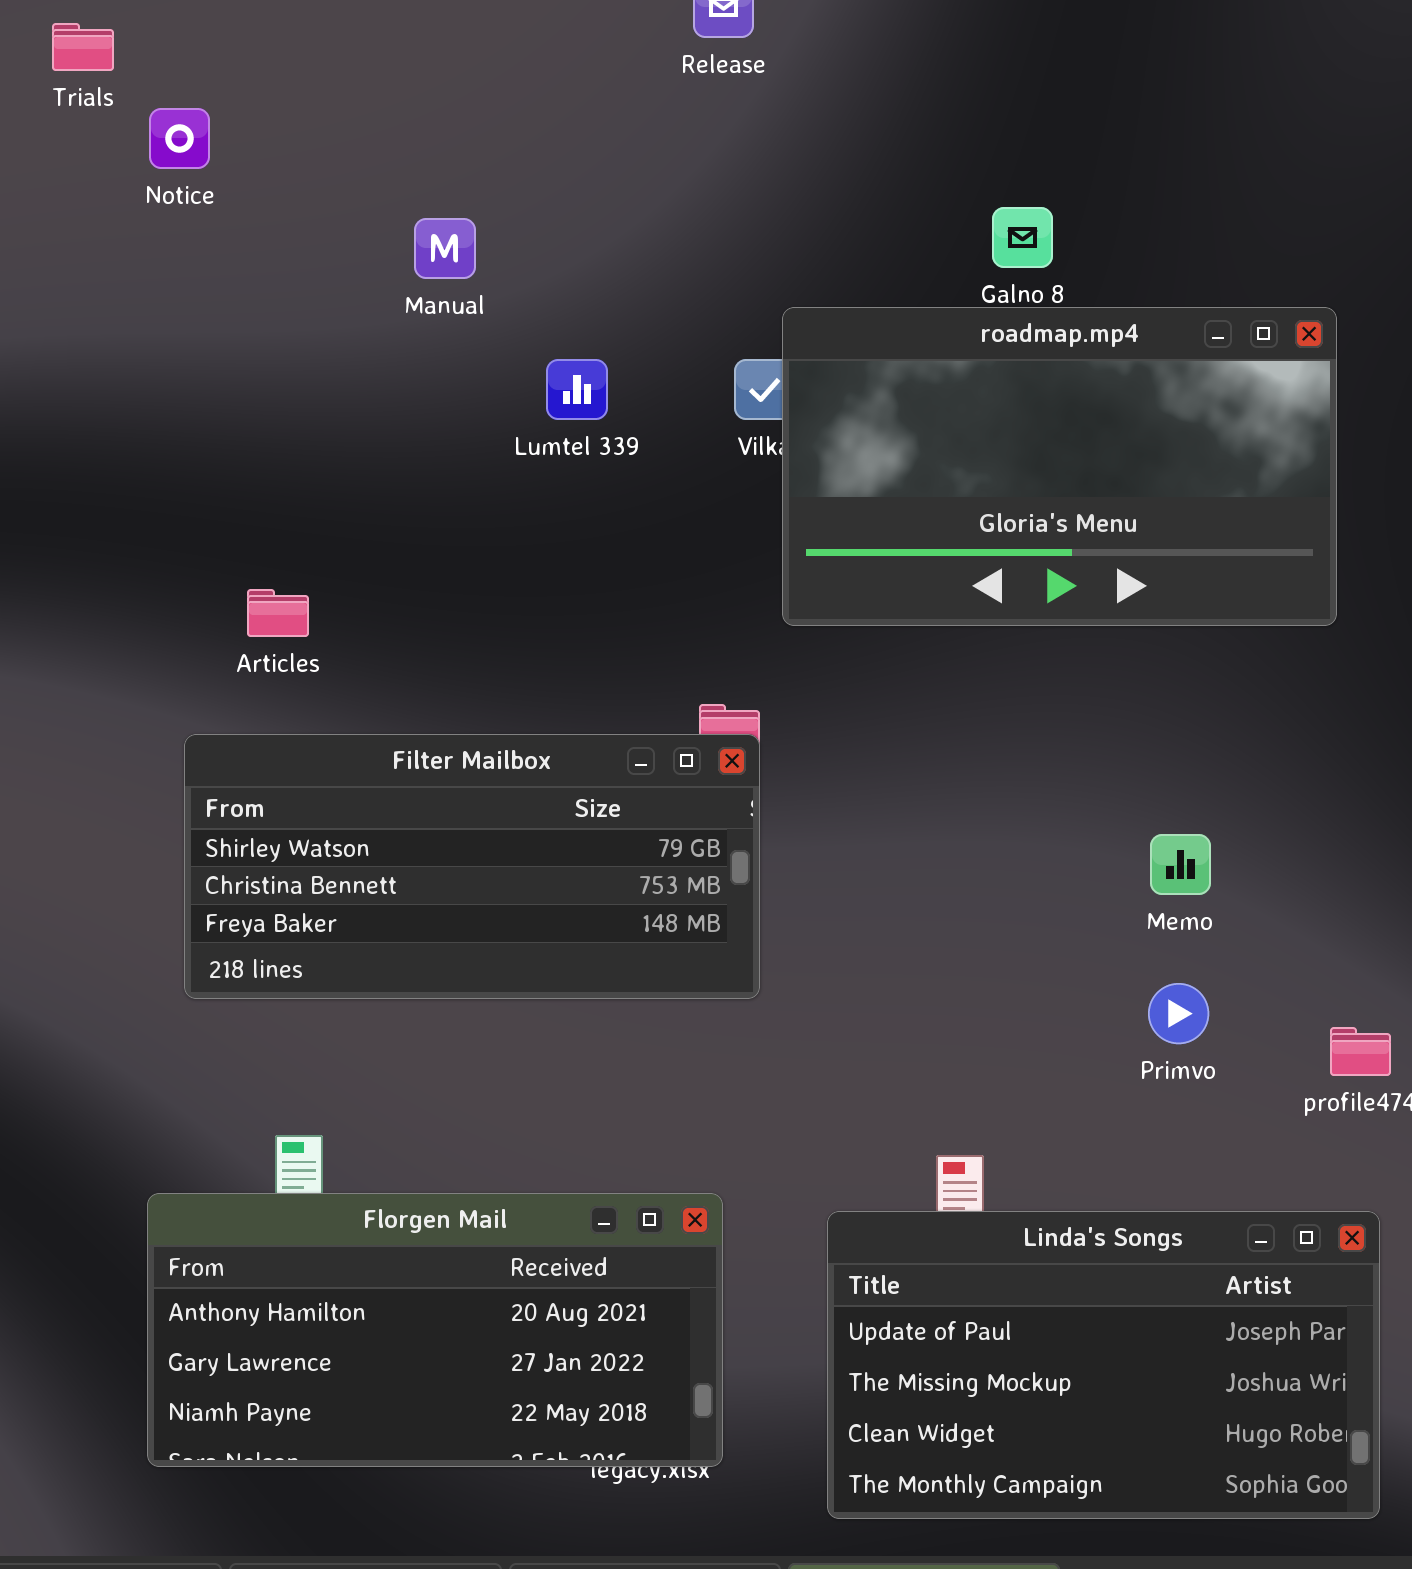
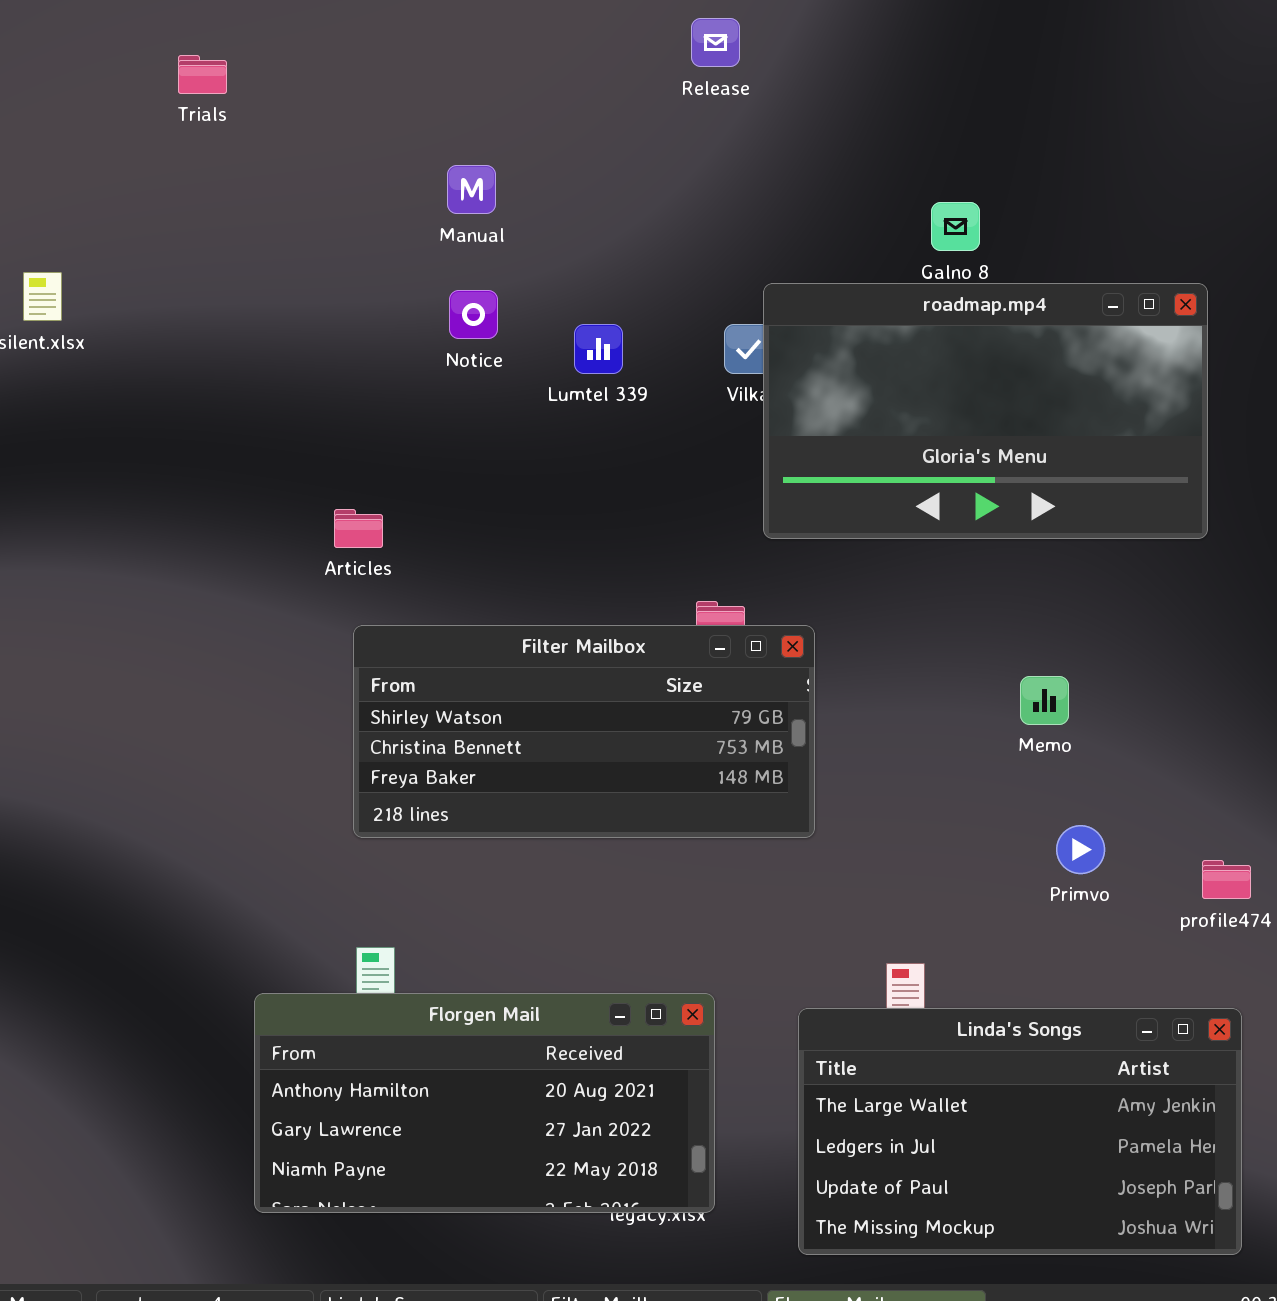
Notice: [149,108,210,169] -> [449,290,498,339], moved
Manual: [414,218,476,279] -> [447,165,496,214], moved
Filter Mailbox: [184,734,760,999] -> [353,625,815,838], moved
Memo: [1150,834,1211,895] -> [1020,676,1069,725], moved
Linda's Songs: [827,1211,1380,1519] -> [798,1008,1242,1255], scrolled up 2 rows

